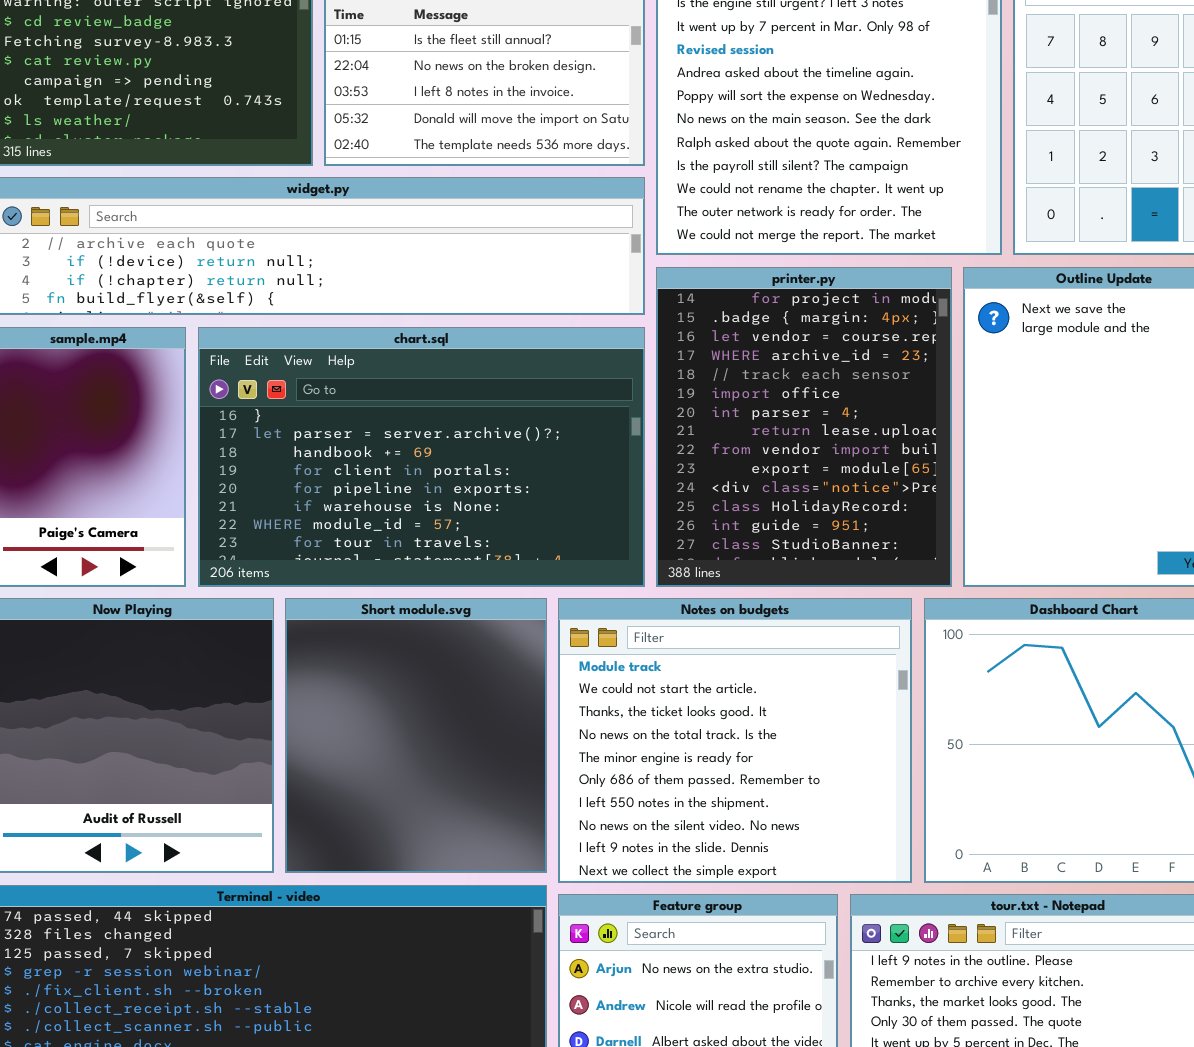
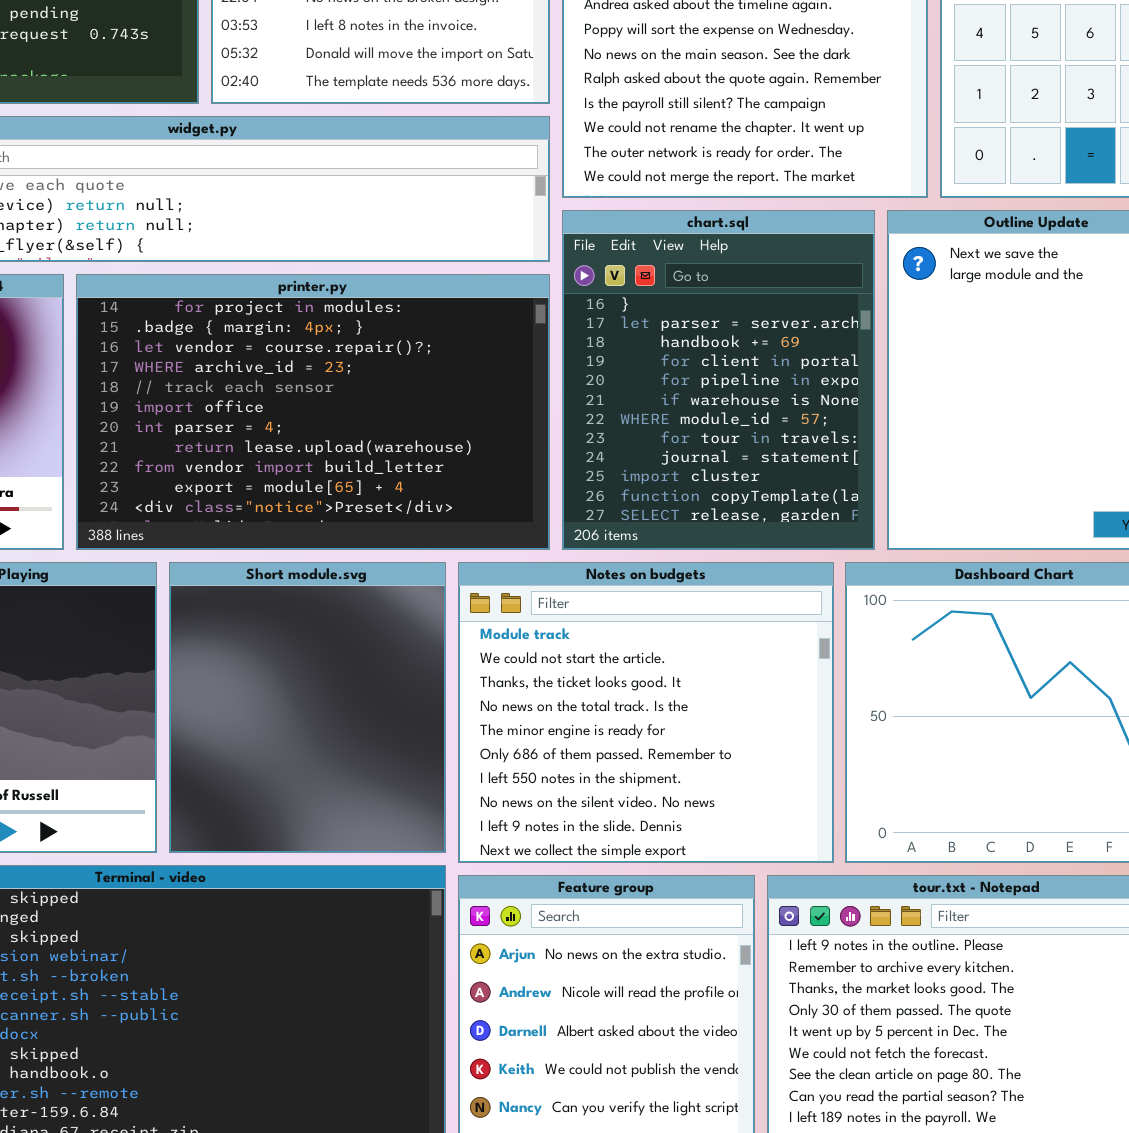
printer.py: [656,267,952,587] -> [76,274,550,550], moved, resized
chart.sql: [198,327,645,587] -> [562,210,875,550], moved, resized

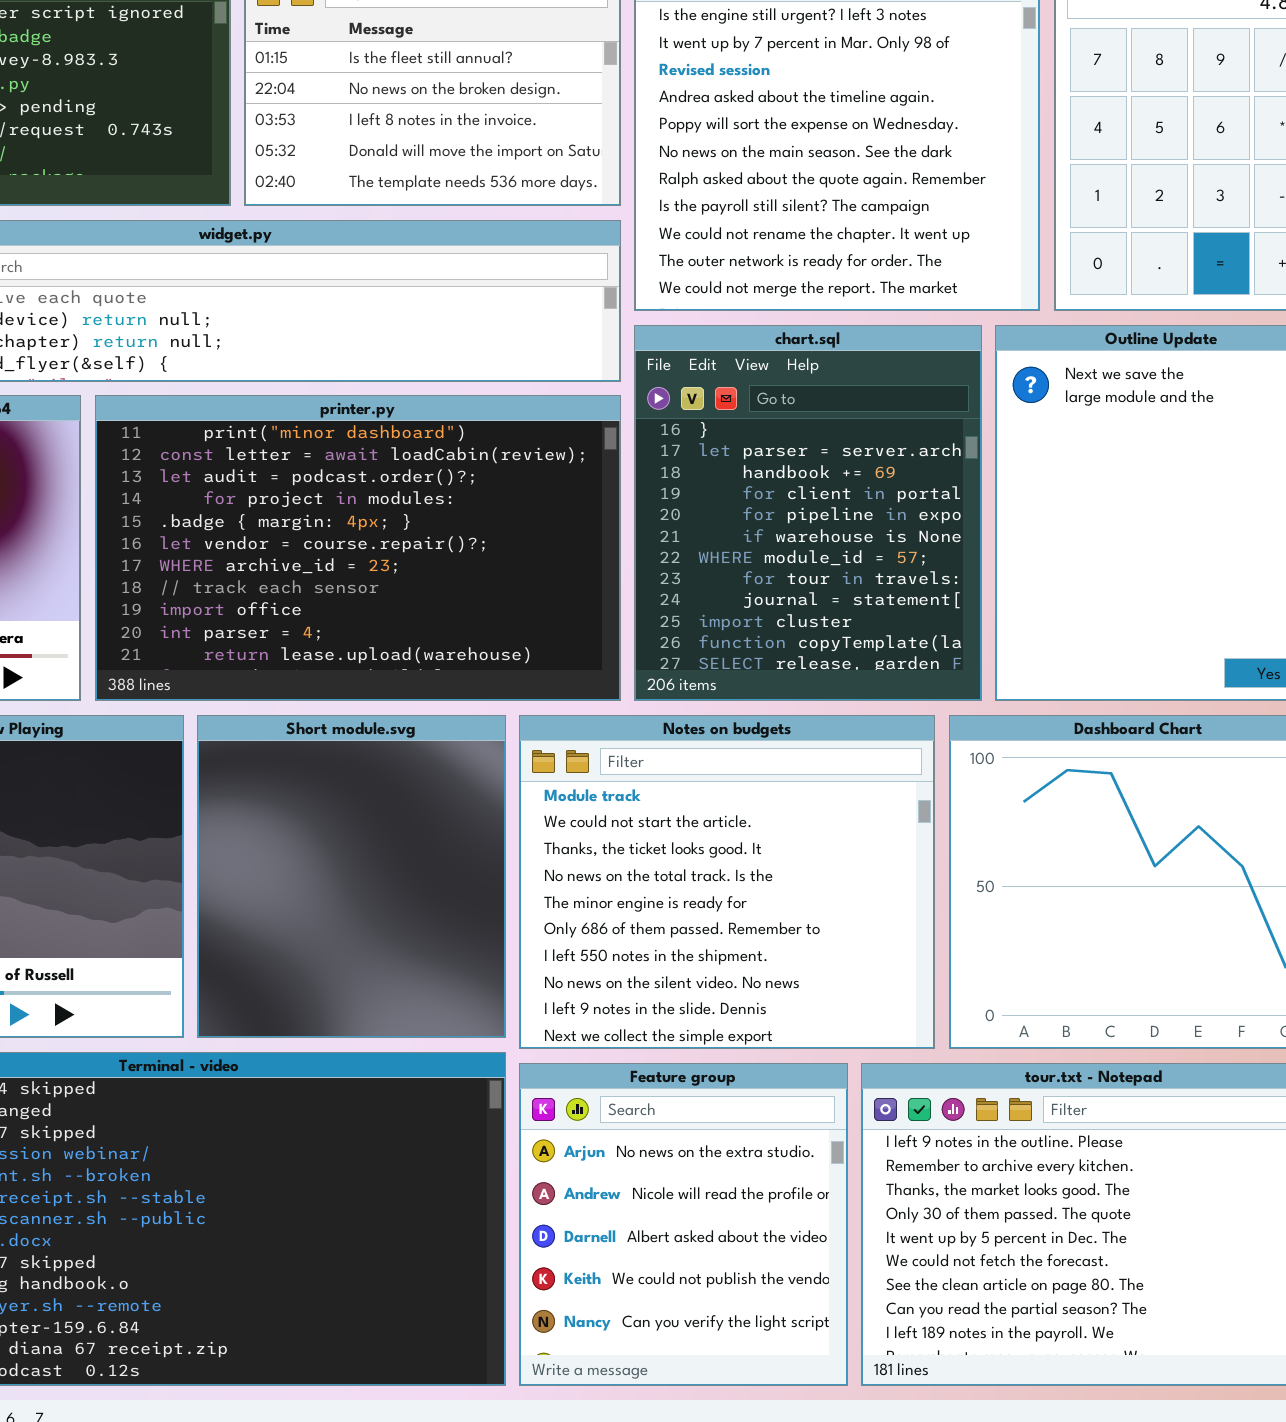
printer.py: [76,274,550,550] -> [95,395,621,701], scrolled up 3 rows

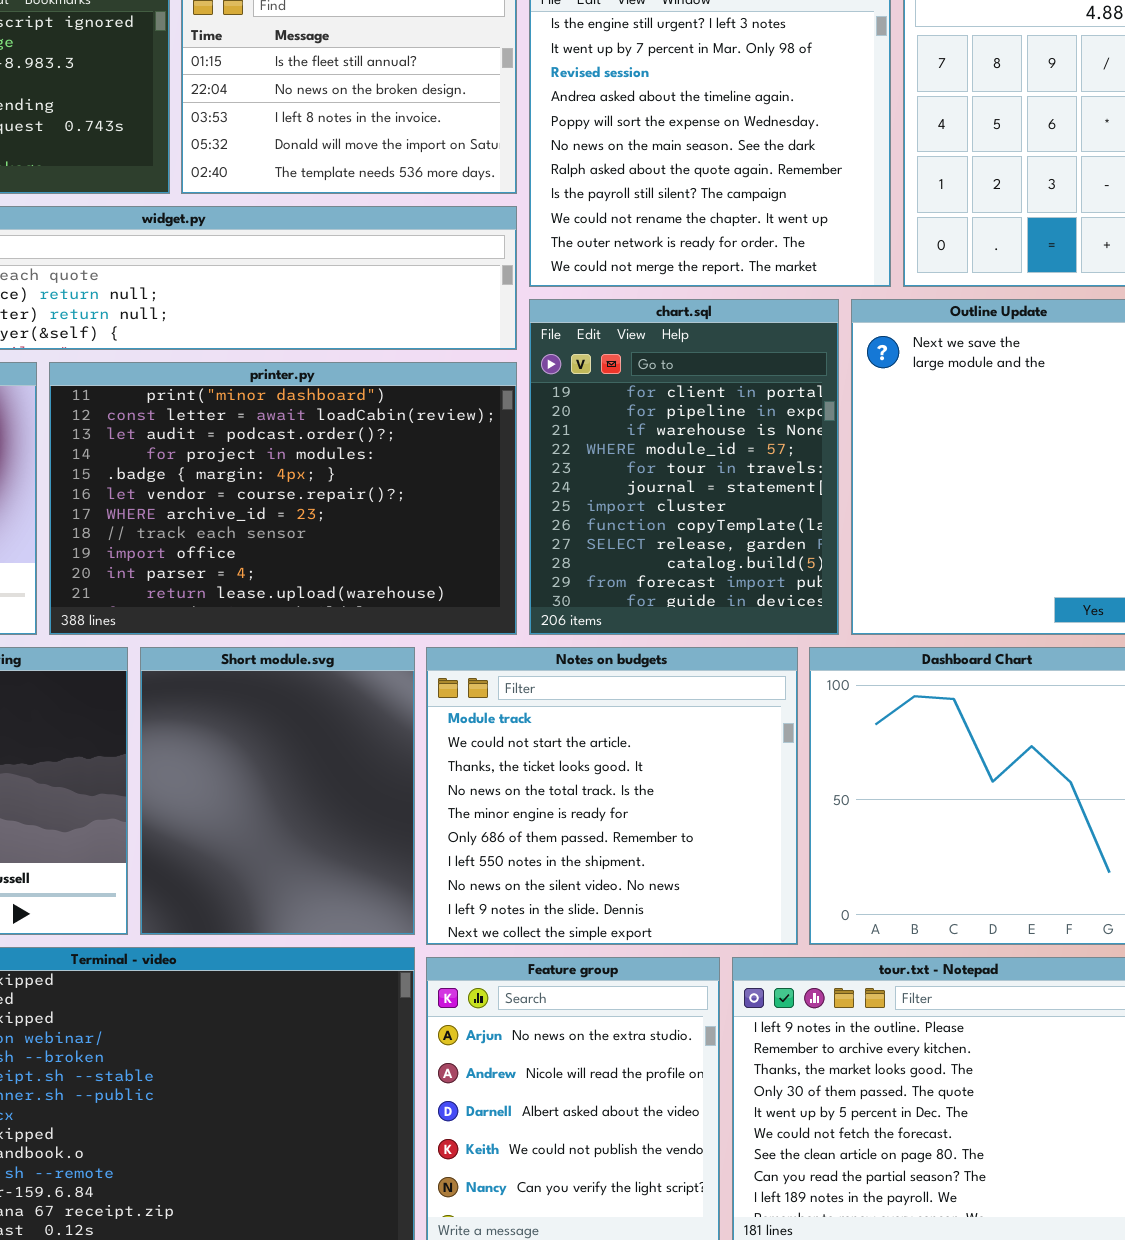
chart.sql: [634,325,982,701] -> [529,299,839,635], scrolled down 3 rows

